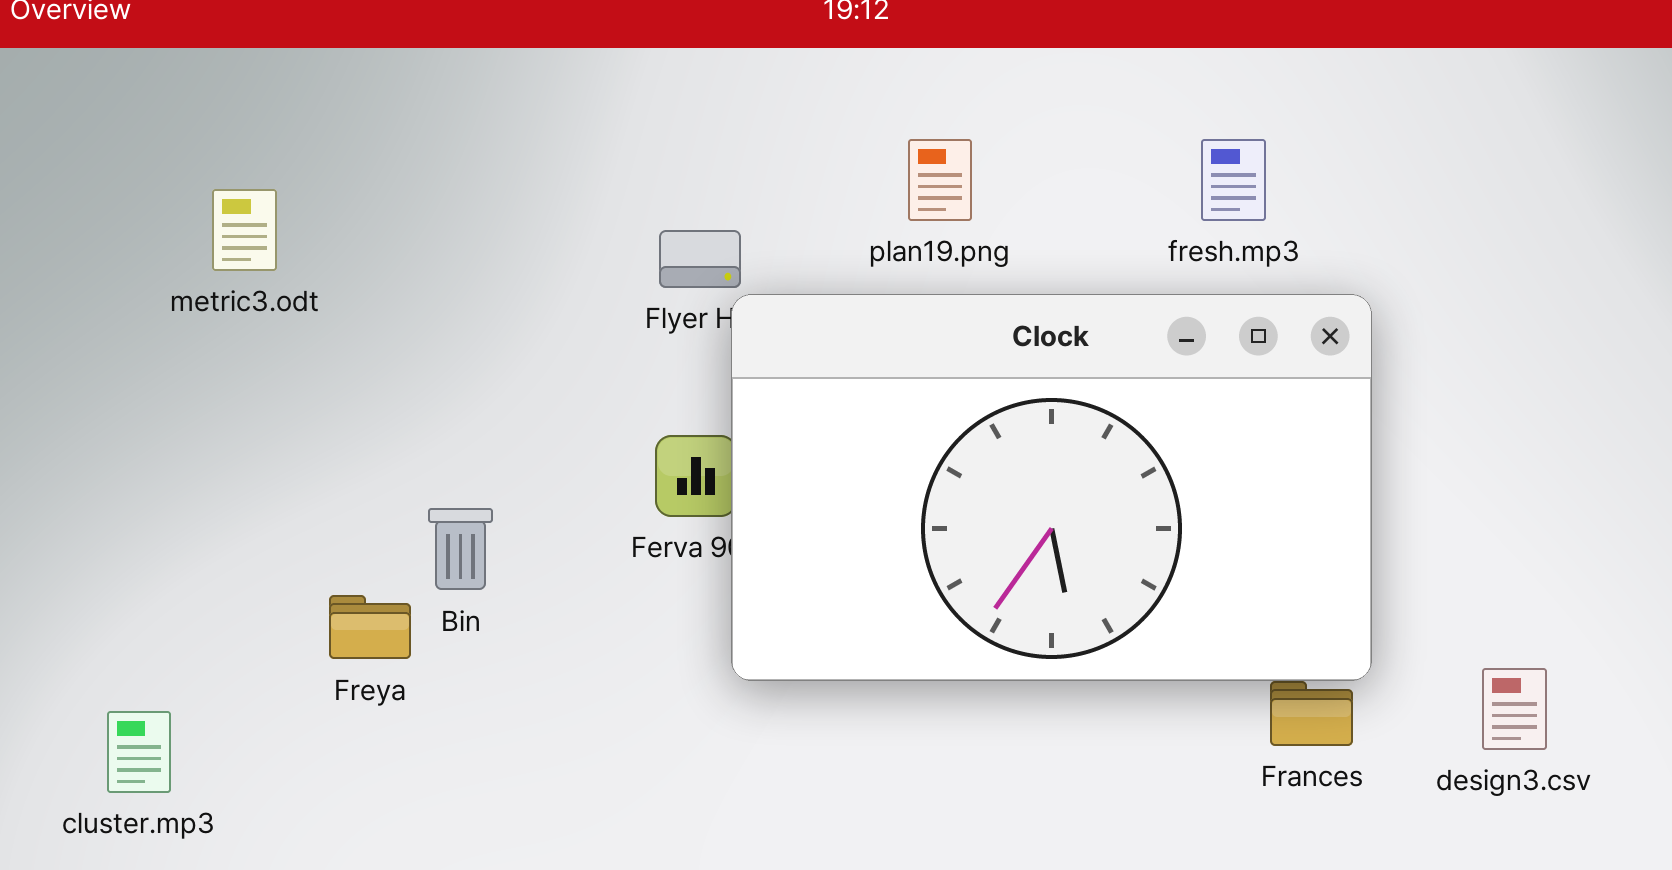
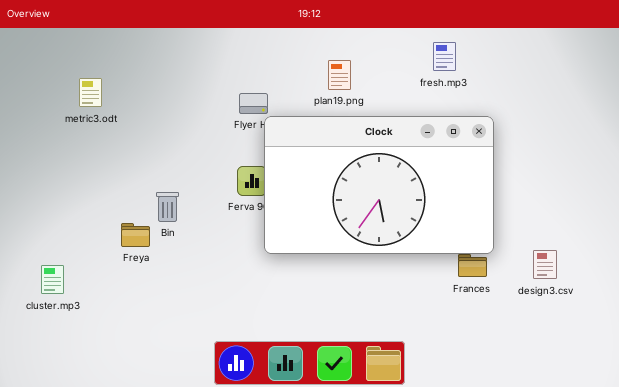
fresh.mp3: [1201,139,1266,221] -> [433,42,456,71], moved

